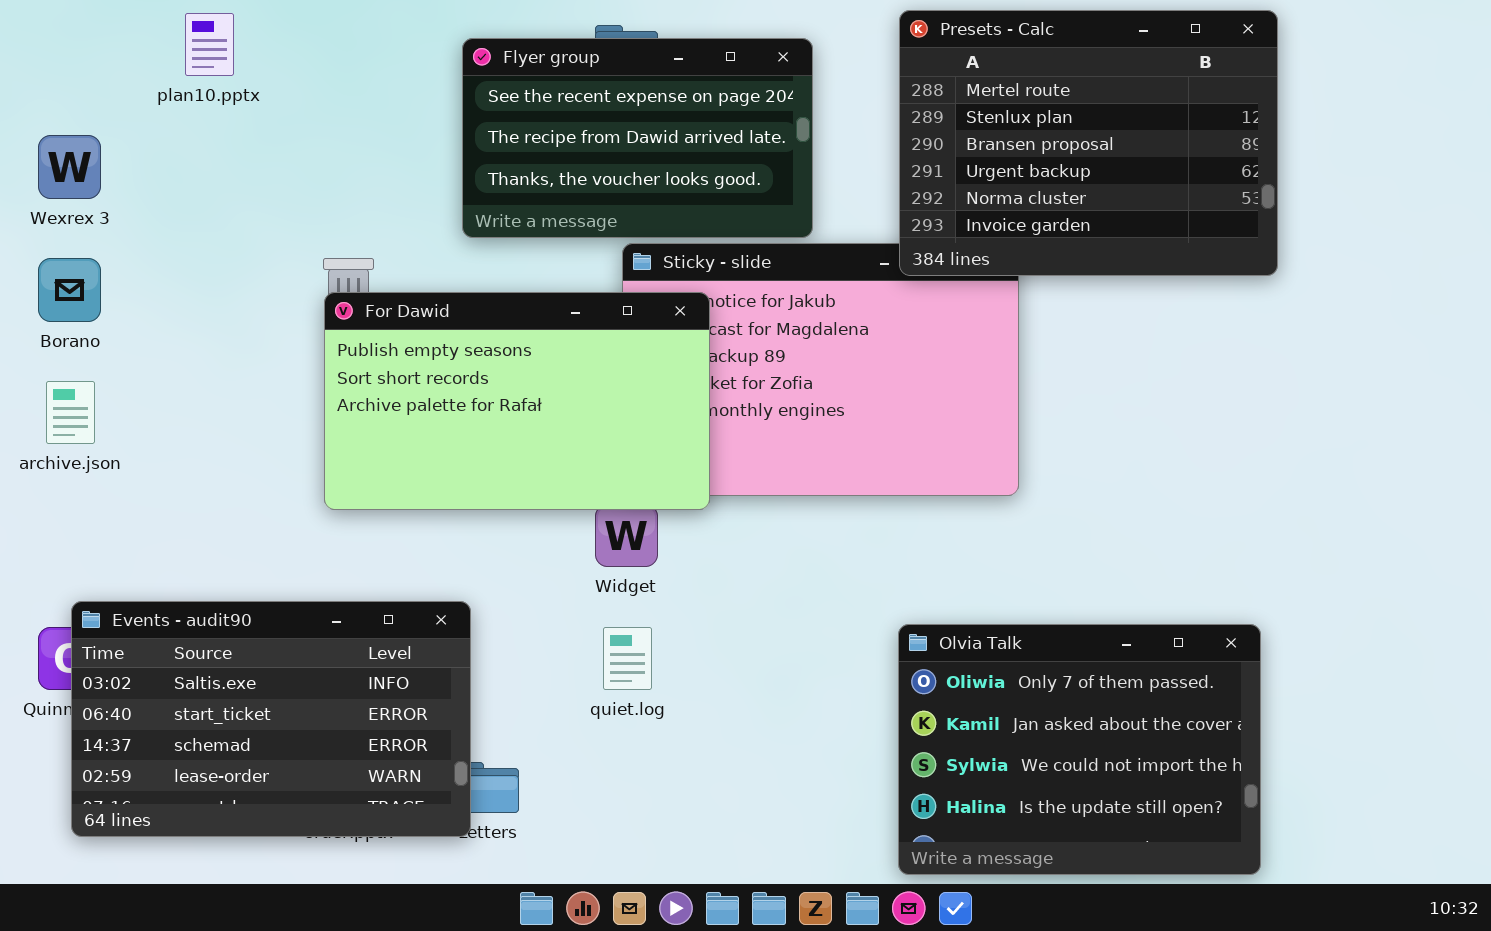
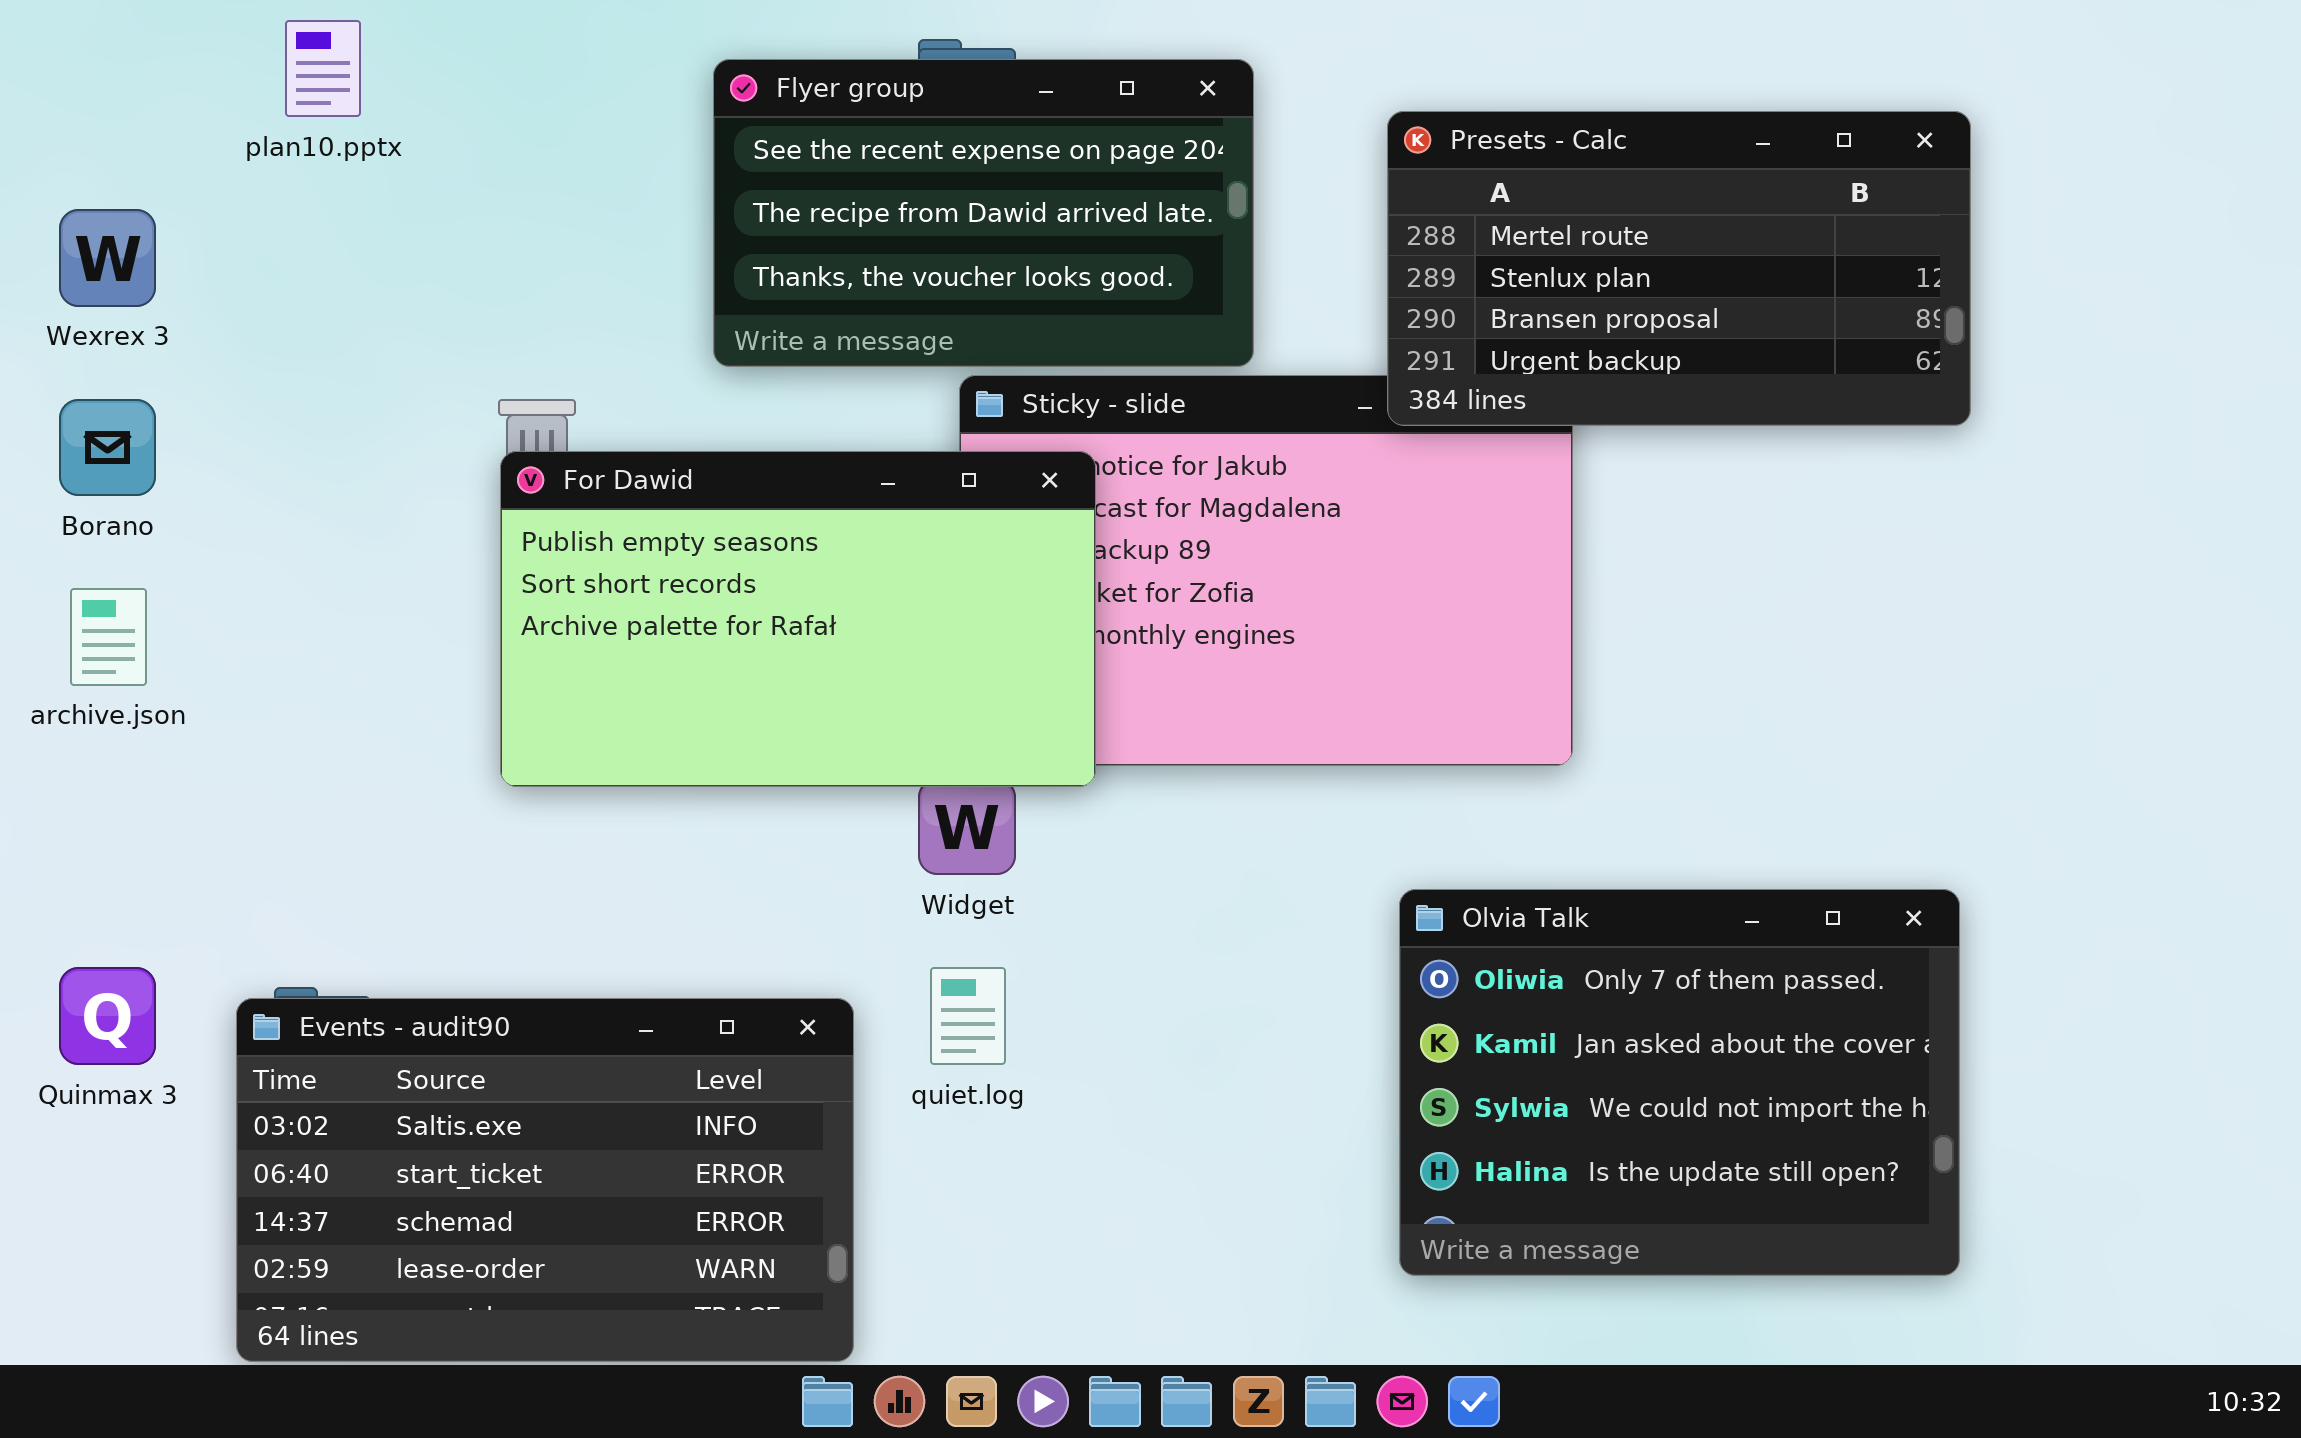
Presets - Calc: [899,10,1278,276] -> [1387,111,1971,426], resized
Events - audit90: [71,601,471,837] -> [236,998,854,1362], moved
Olvia Talk: [898,624,1261,875] -> [1399,889,1960,1276], moved

